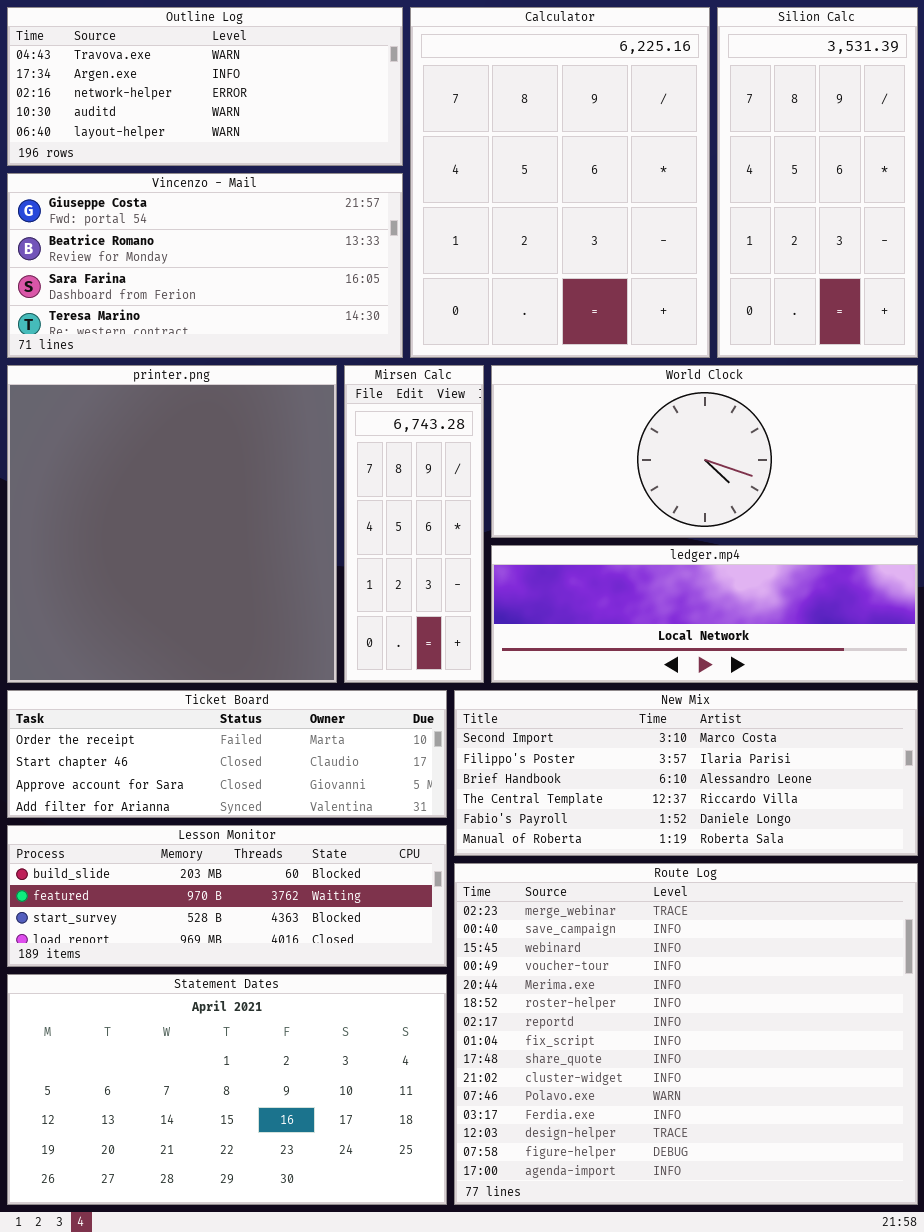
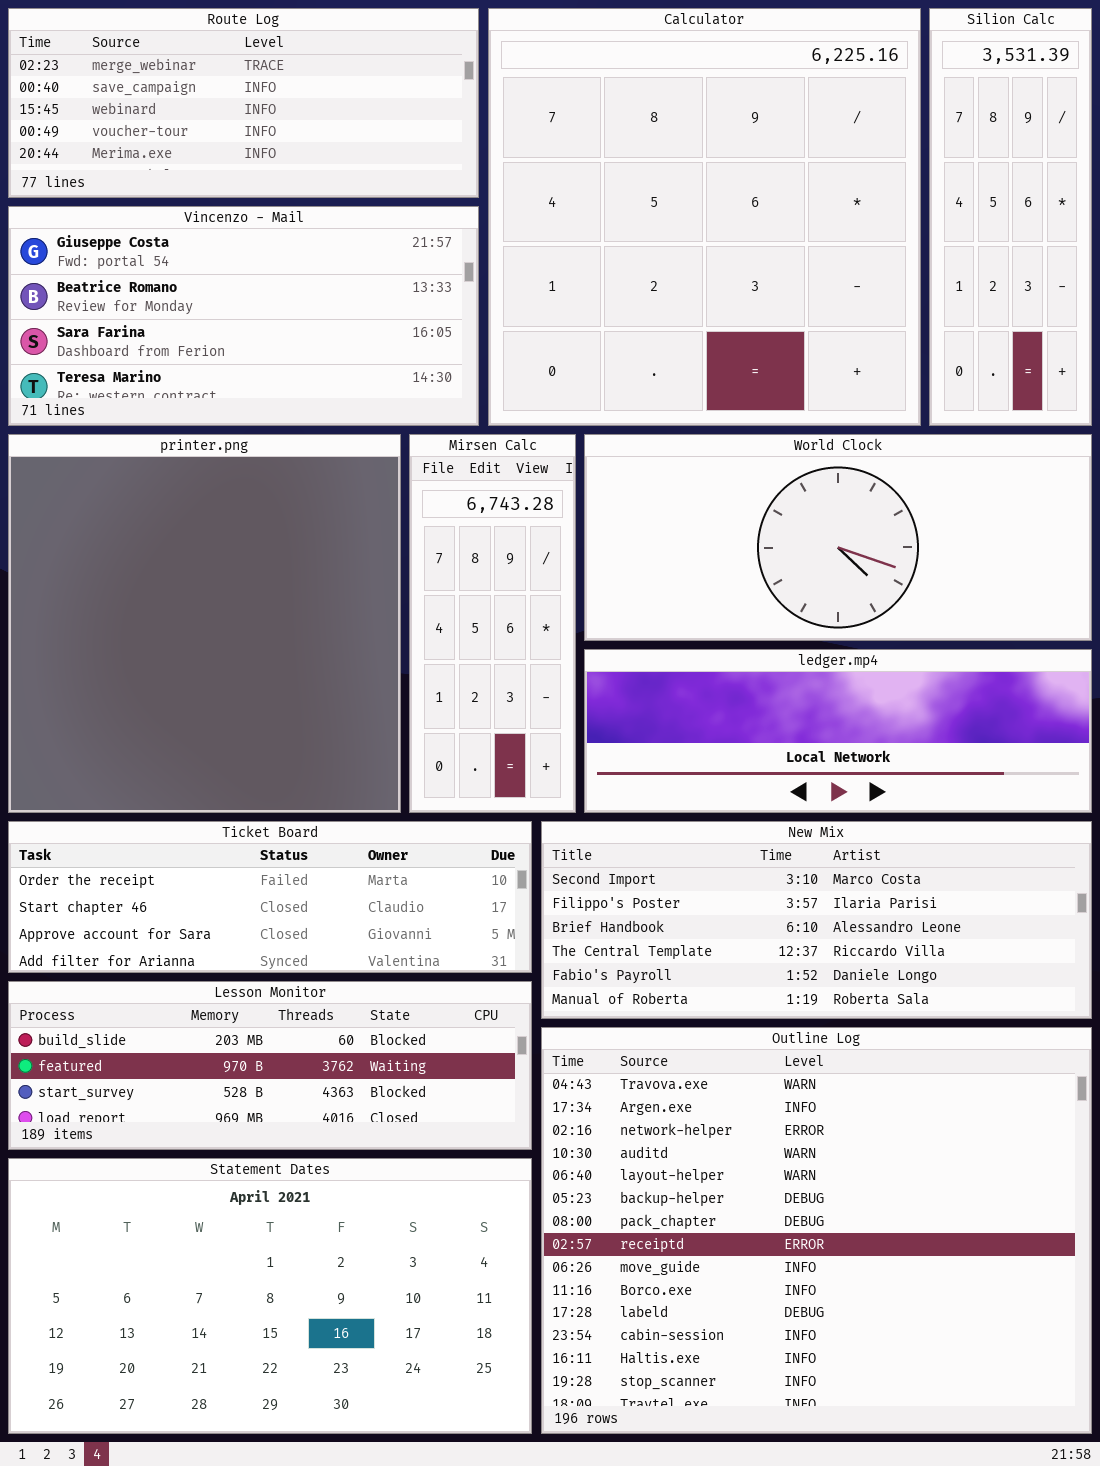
Outline Log: [7,7,403,166] -> [541,1027,1092,1434], moved, resized
Calculator: [410,7,710,358] -> [488,8,921,426], resized
Silion Calc: [717,7,918,358] -> [929,8,1092,426], resized
Route Log: [454,863,918,1205] -> [8,8,479,198], moved, resized

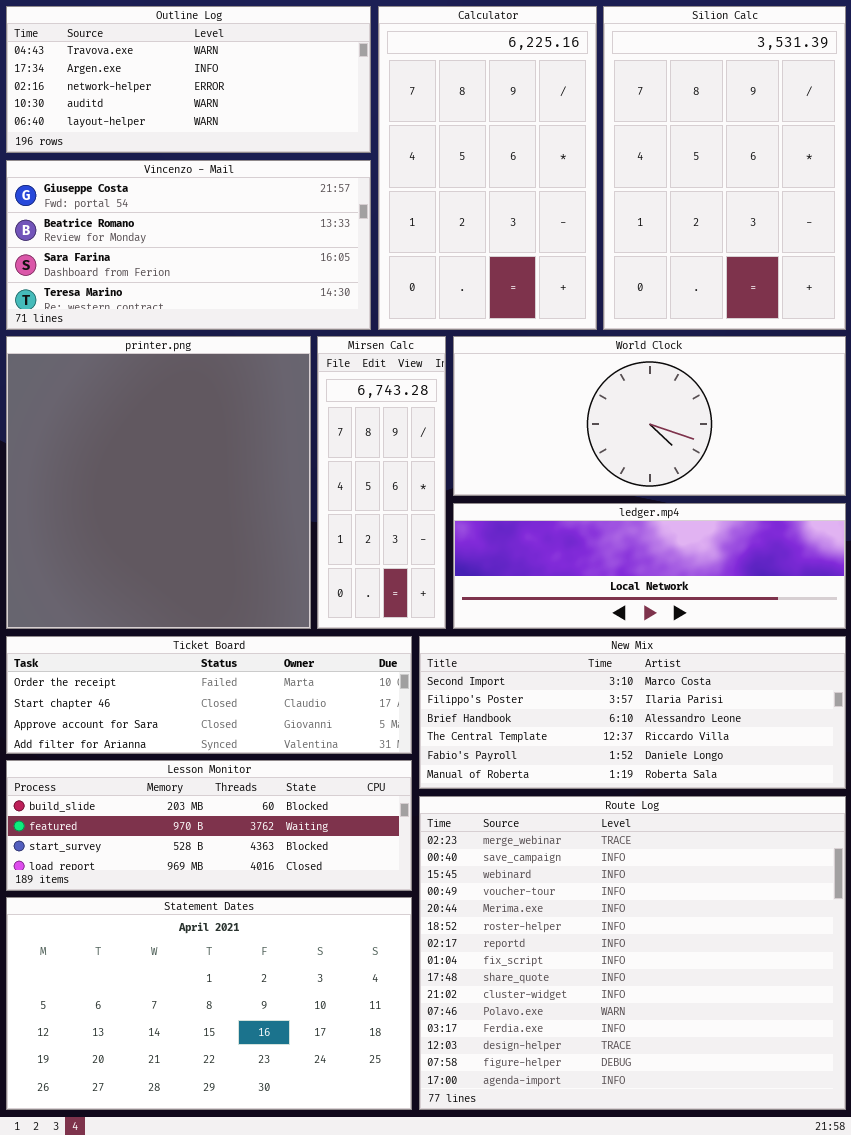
Route Log: [8,8,479,198] -> [419,796,846,1110], moved, resized
Calculator: [488,8,921,426] -> [378,6,597,330], resized
Silion Calc: [929,8,1092,426] -> [603,6,846,330], resized
Outline Log: [541,1027,1092,1434] -> [6,6,371,153], moved, resized

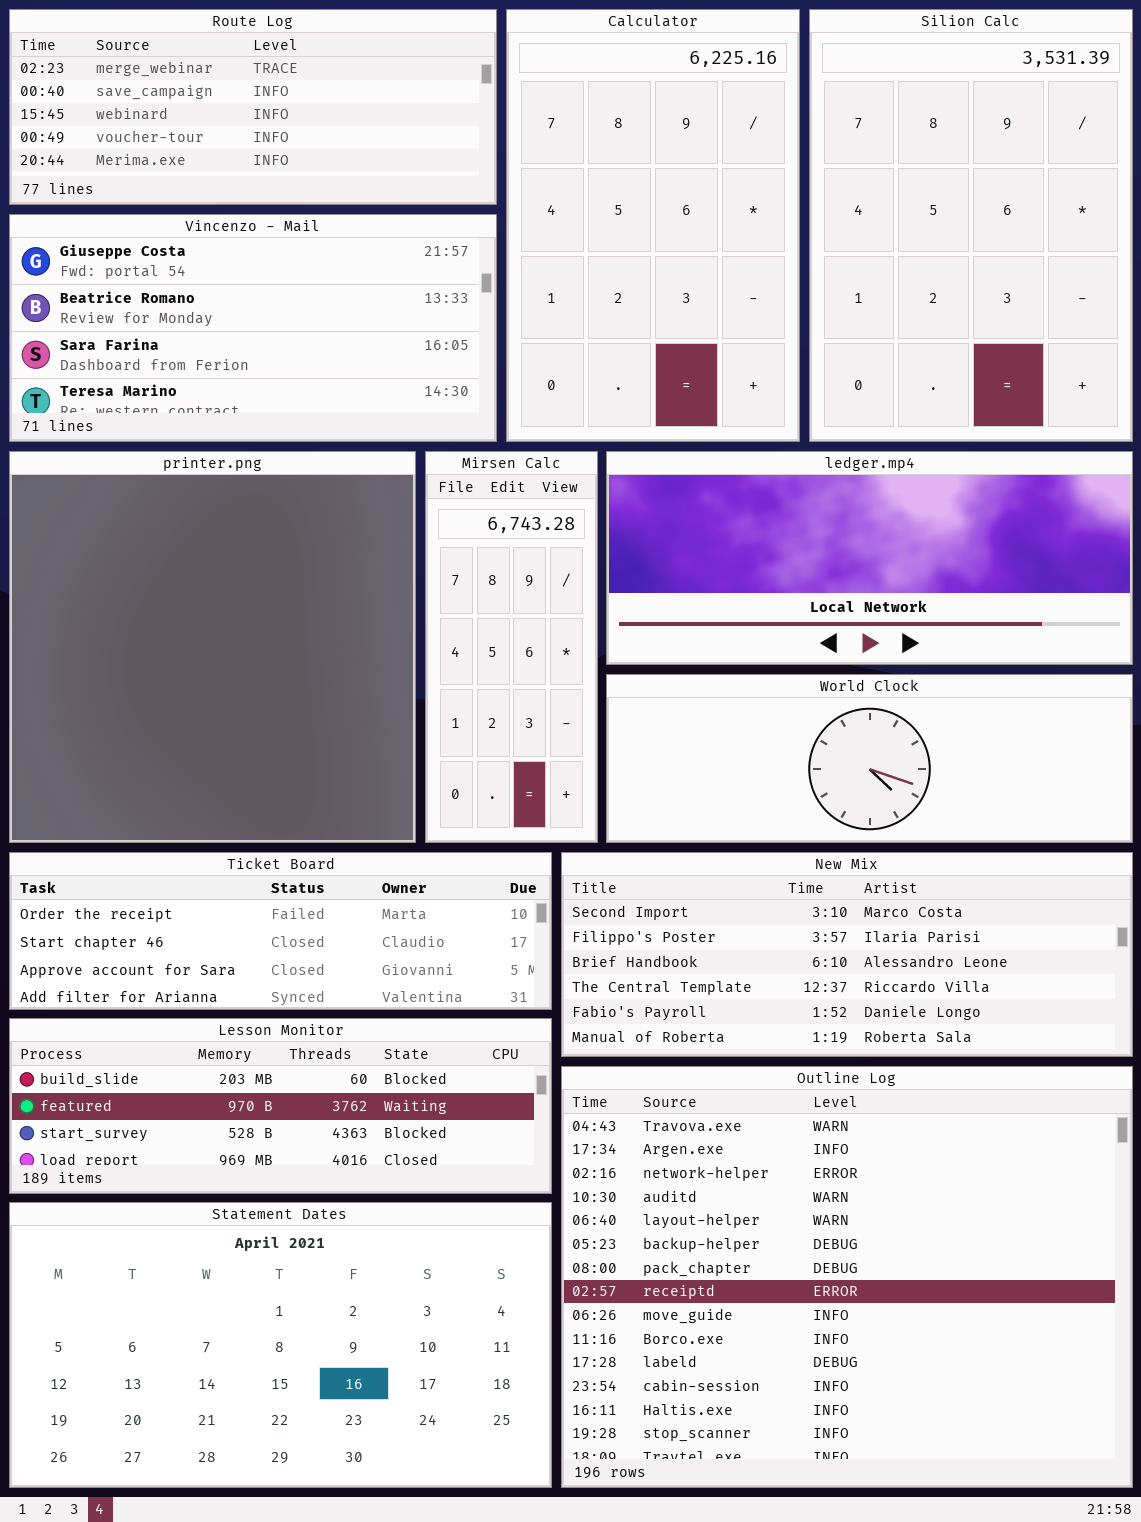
Outline Log: [6,6,371,153] -> [561,1066,1133,1488], moved, resized
World Clock: [453,336,846,496] -> [606,674,1133,843], moved, resized
ledger.mp4: [453,503,846,629] -> [606,451,1133,665], moved, resized
Route Log: [419,796,846,1110] -> [9,9,497,205], moved, resized

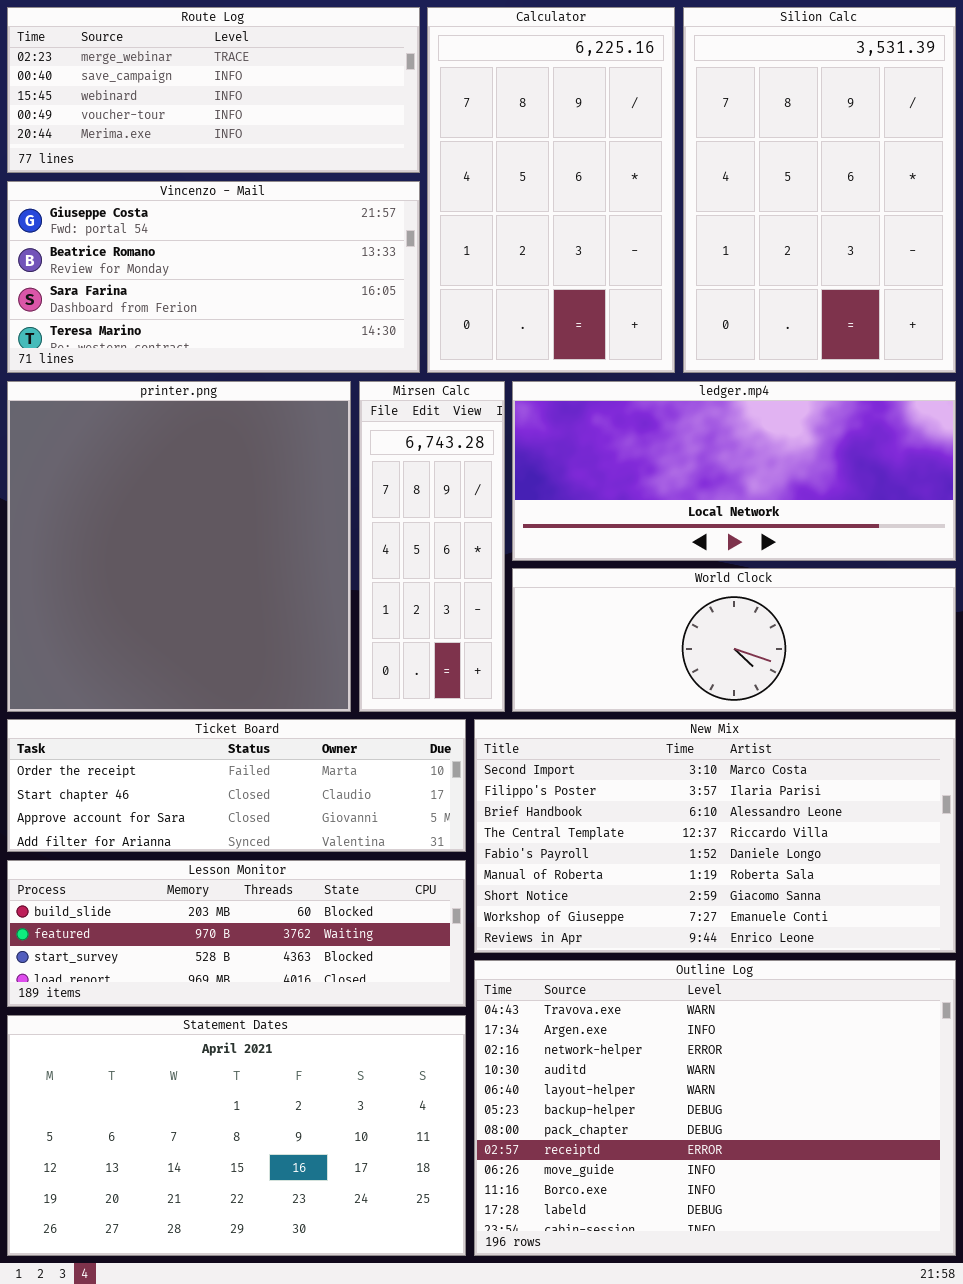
New Mix: [561,852,1133,1057] -> [474,719,956,953], resized
Outline Log: [561,1066,1133,1488] -> [474,960,956,1256], resized

